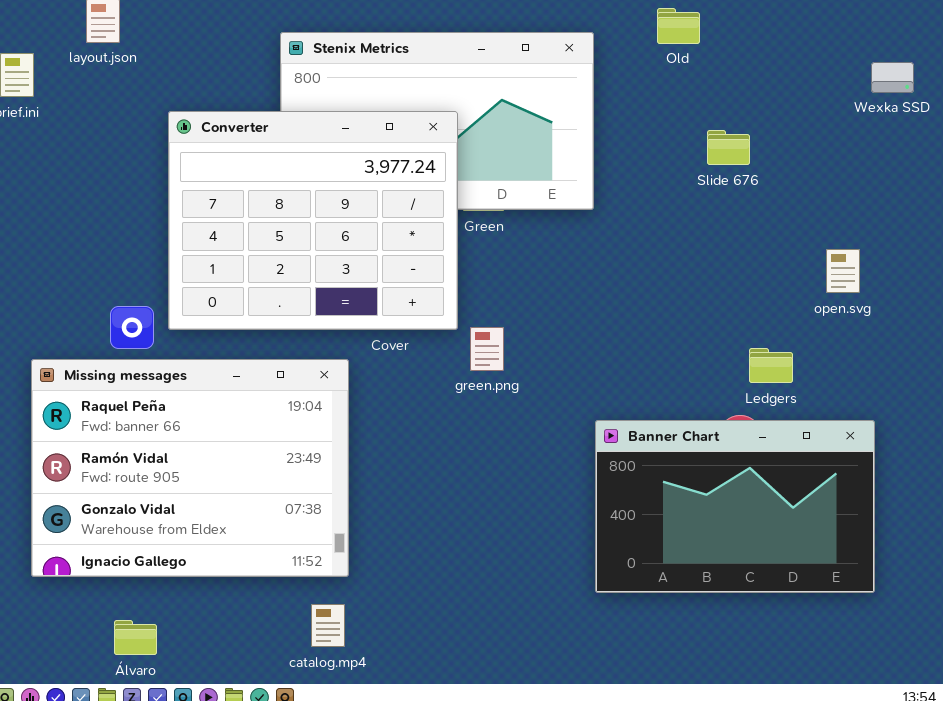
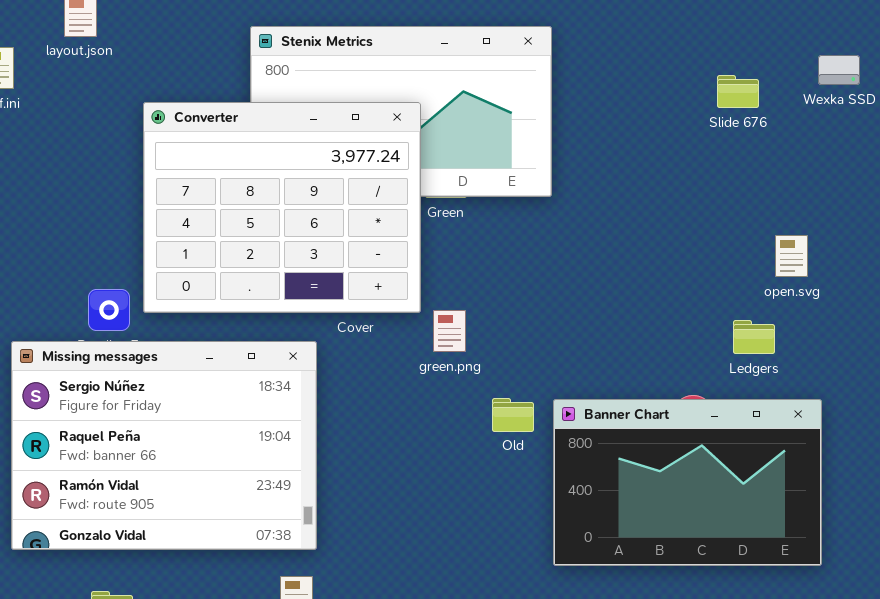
Old: [657,8,700,44] -> [492,398,534,432], moved
Slide 676: [707,130,750,165] -> [717,75,759,108], moved
Ledgers: [749,348,793,383] -> [733,320,775,354], moved
Missing messages: [31,359,349,577] -> [11,341,317,550], scrolled up 1 row

